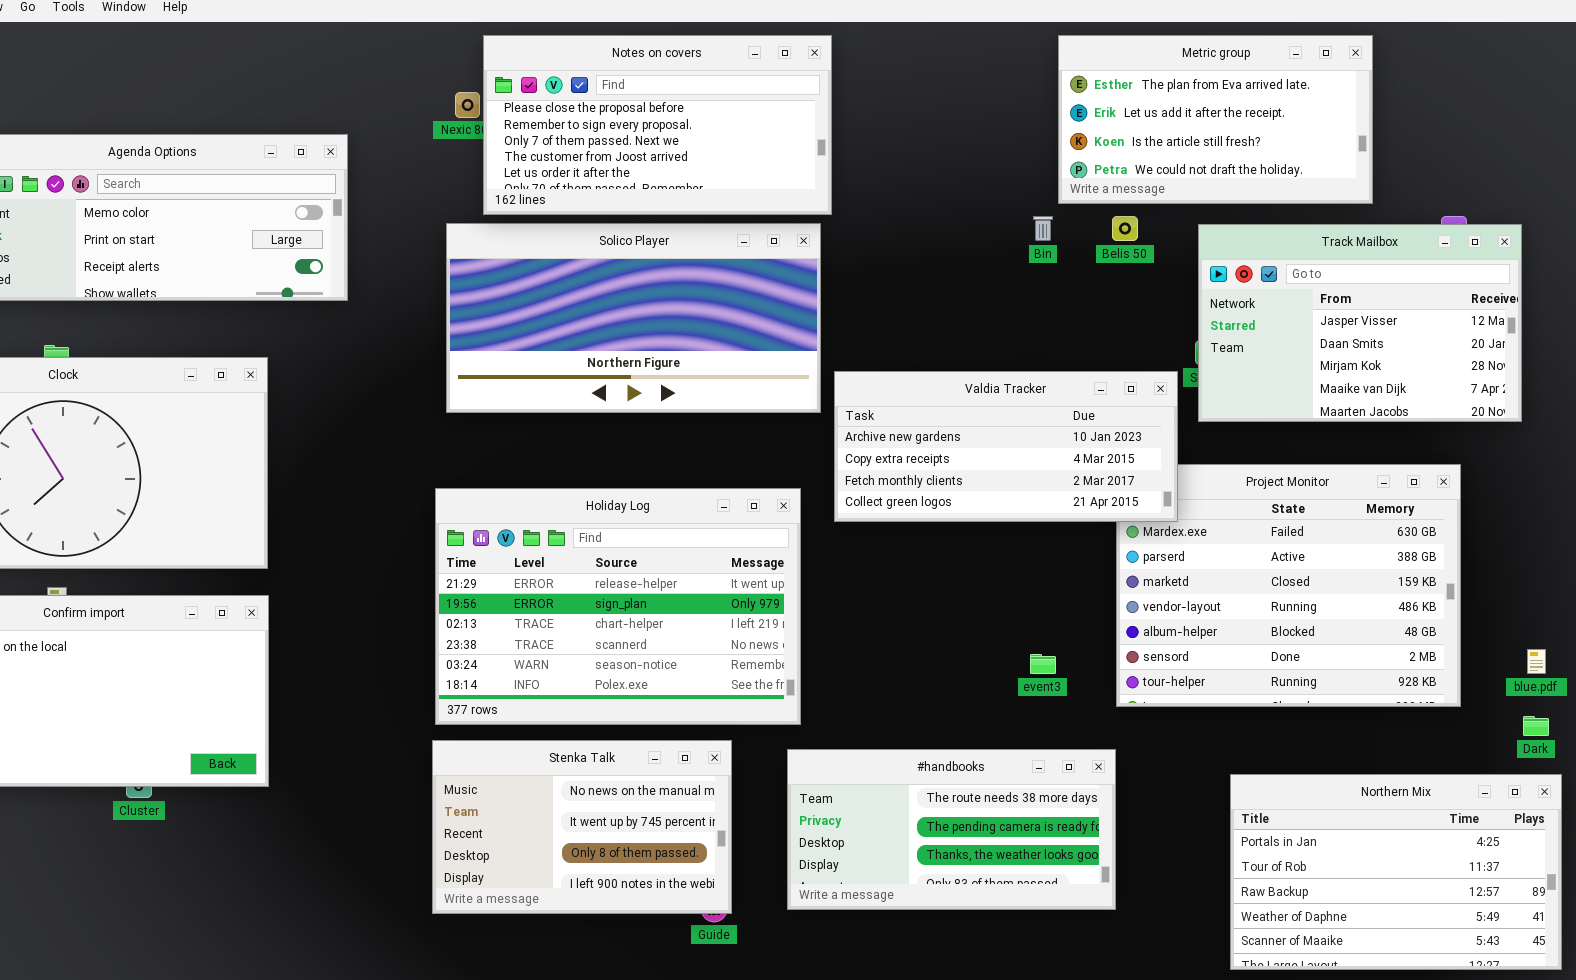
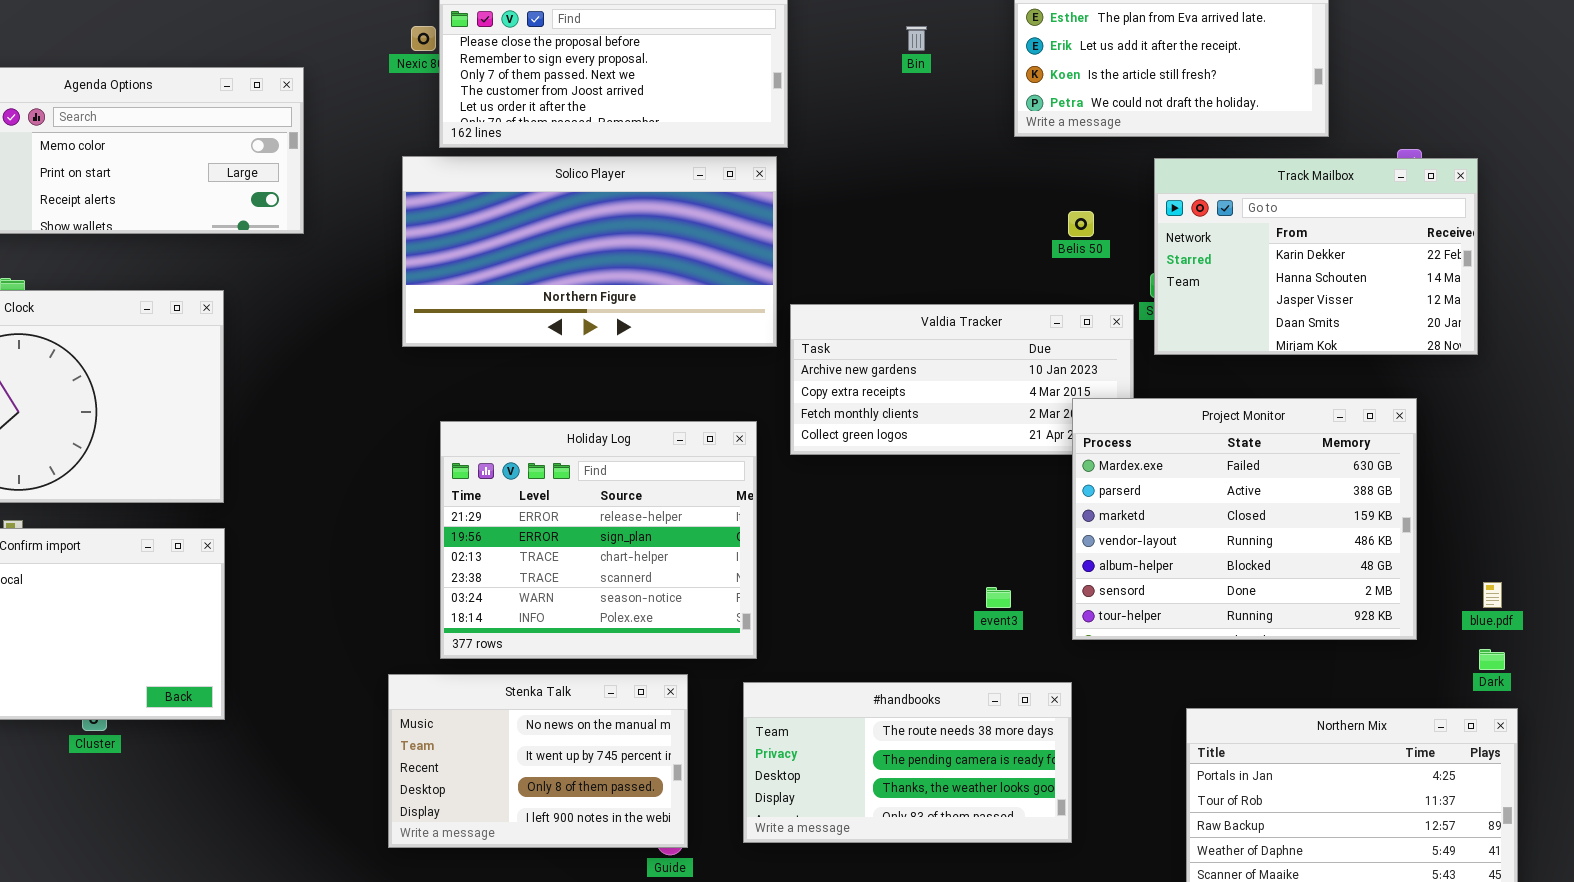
Bin: [1033,216,1053,241] -> [906,26,927,51], moved
Belis 50: [1112,216,1138,241] -> [1068,211,1094,237], moved
Track Mailbox: [1198,224,1522,422] -> [1154,158,1478,355], scrolled up 2 rows
Project Monitor: [1116,464,1461,707] -> [1072,398,1417,640], raised
Holiday Log: [435,488,801,725] -> [440,421,757,659], resized

